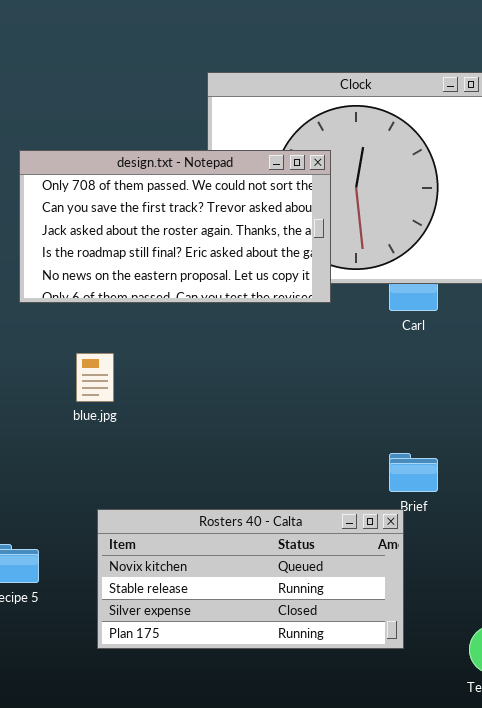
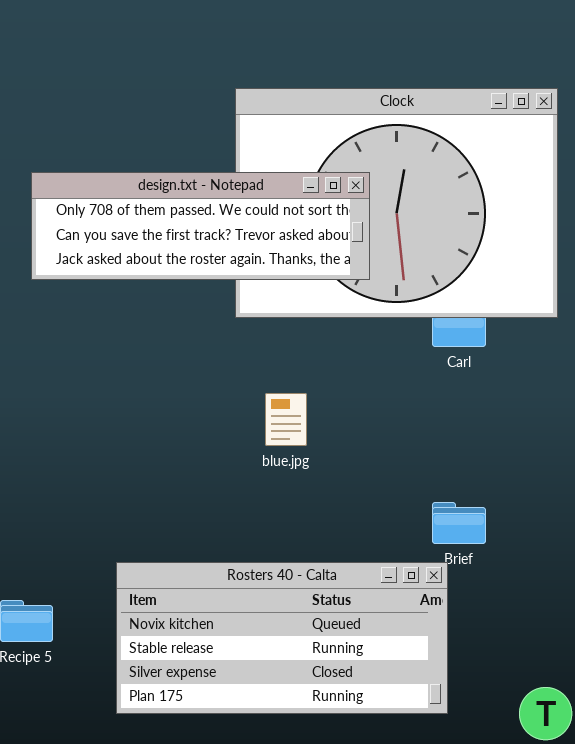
design.txt - Notepad: [19,150,331,303] -> [31,172,370,280], resized
blue.jpg: [76,353,114,402] -> [265,393,307,446], moved

